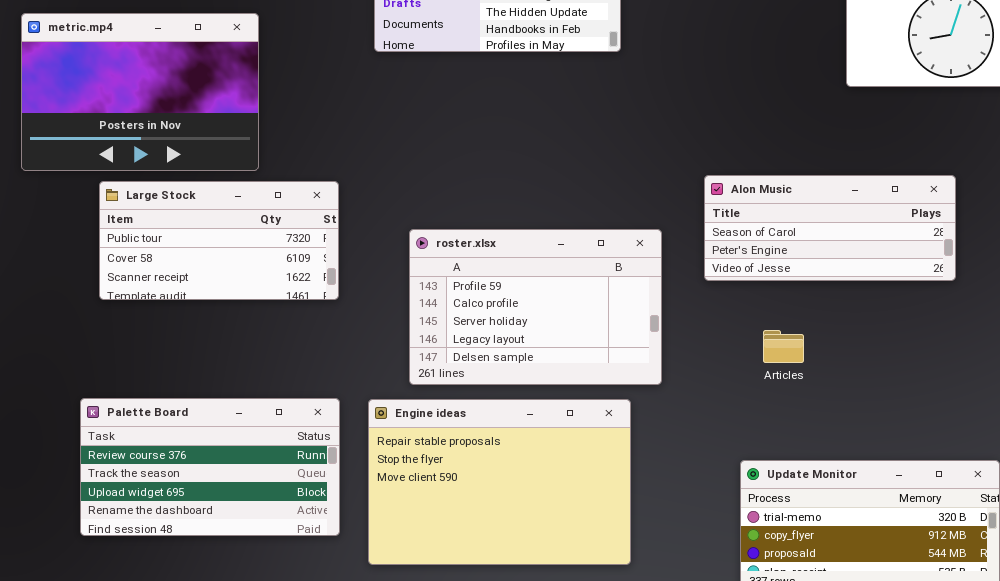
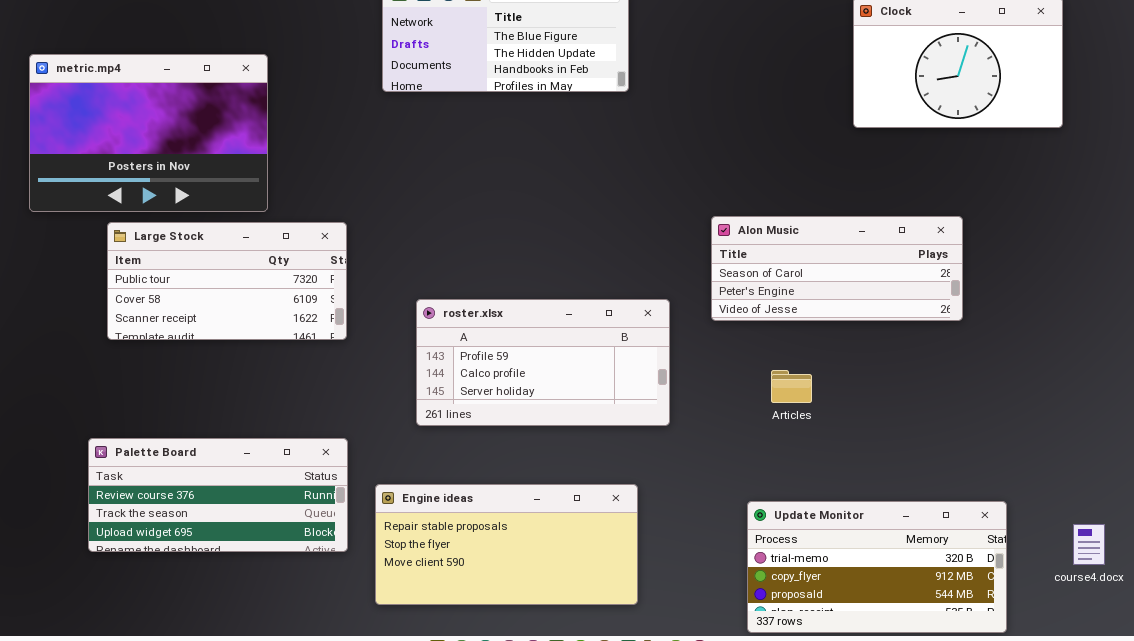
roster.xlsx: [409,229,662,385] -> [416,299,670,426], resized
Palette Board: [80,398,340,536] -> [88,438,348,552], resized
Engine ideas: [368,399,631,565] -> [375,484,638,605], resized

